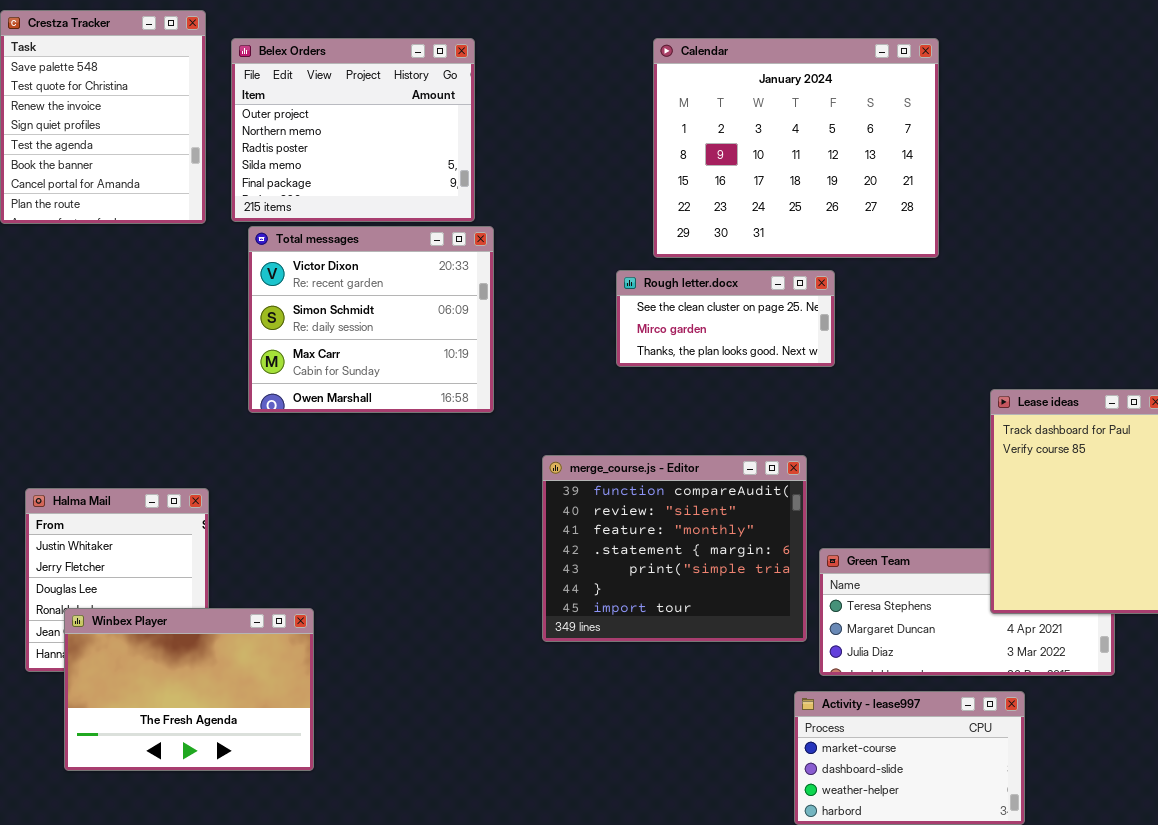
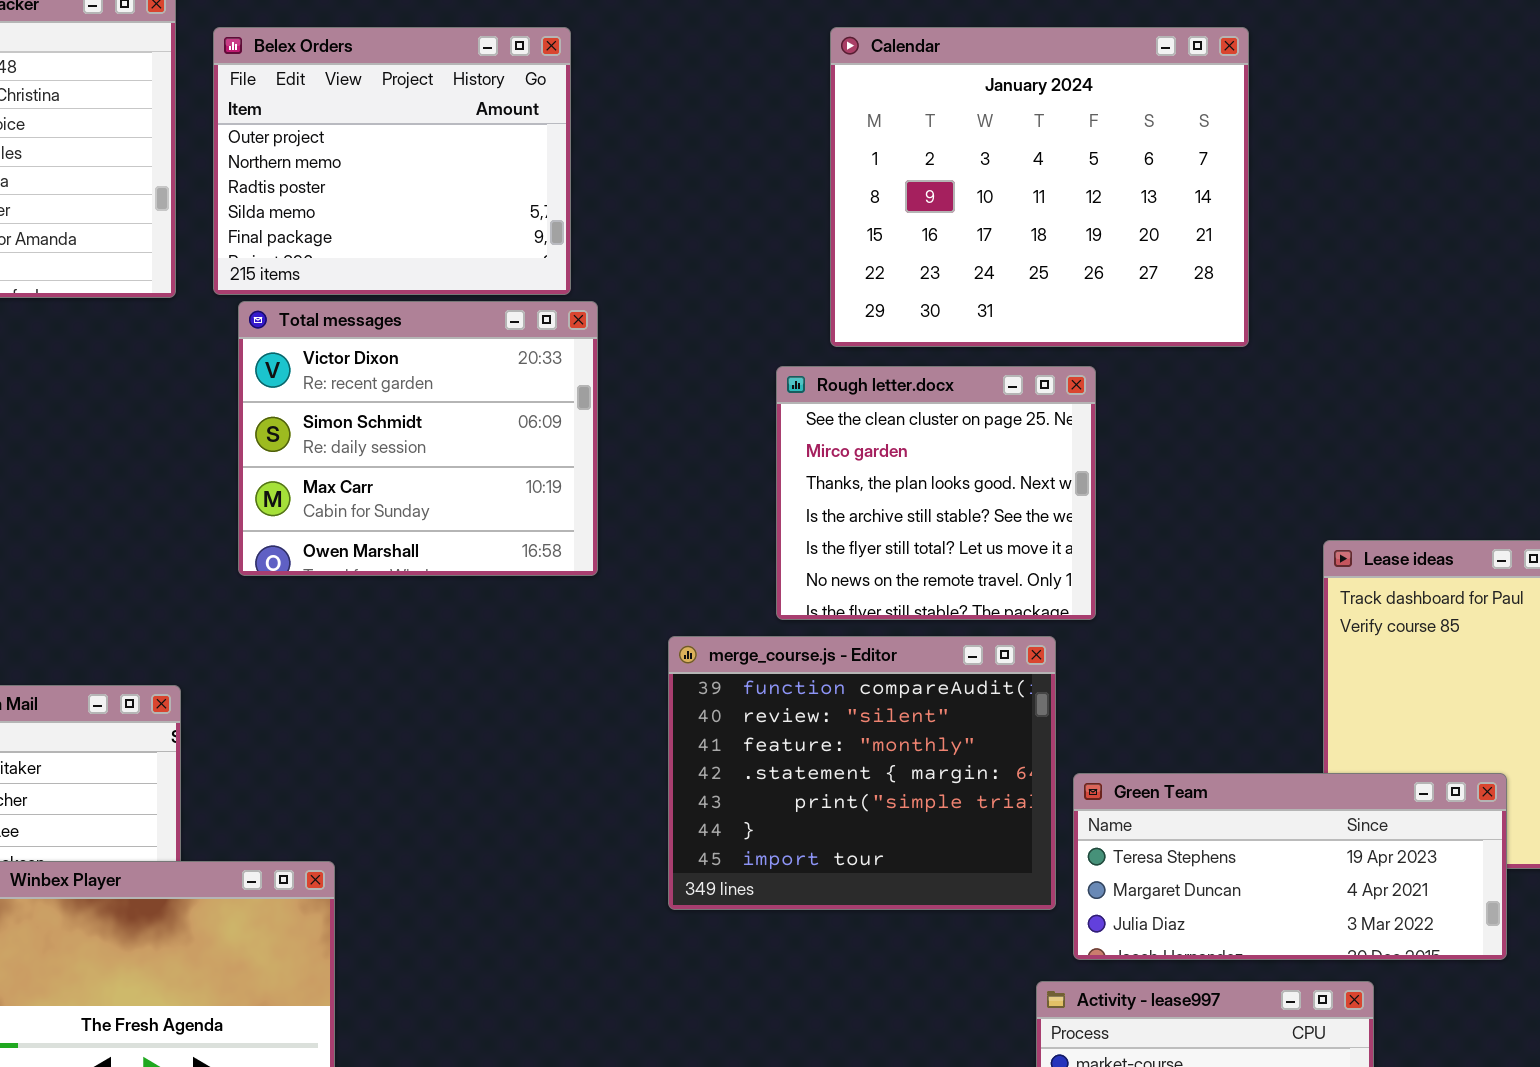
Rough letter.docx: [616,270,835,367] -> [776,366,1096,620], resized
Green Team: [819,548,1115,676] -> [1073,773,1507,960], raised

